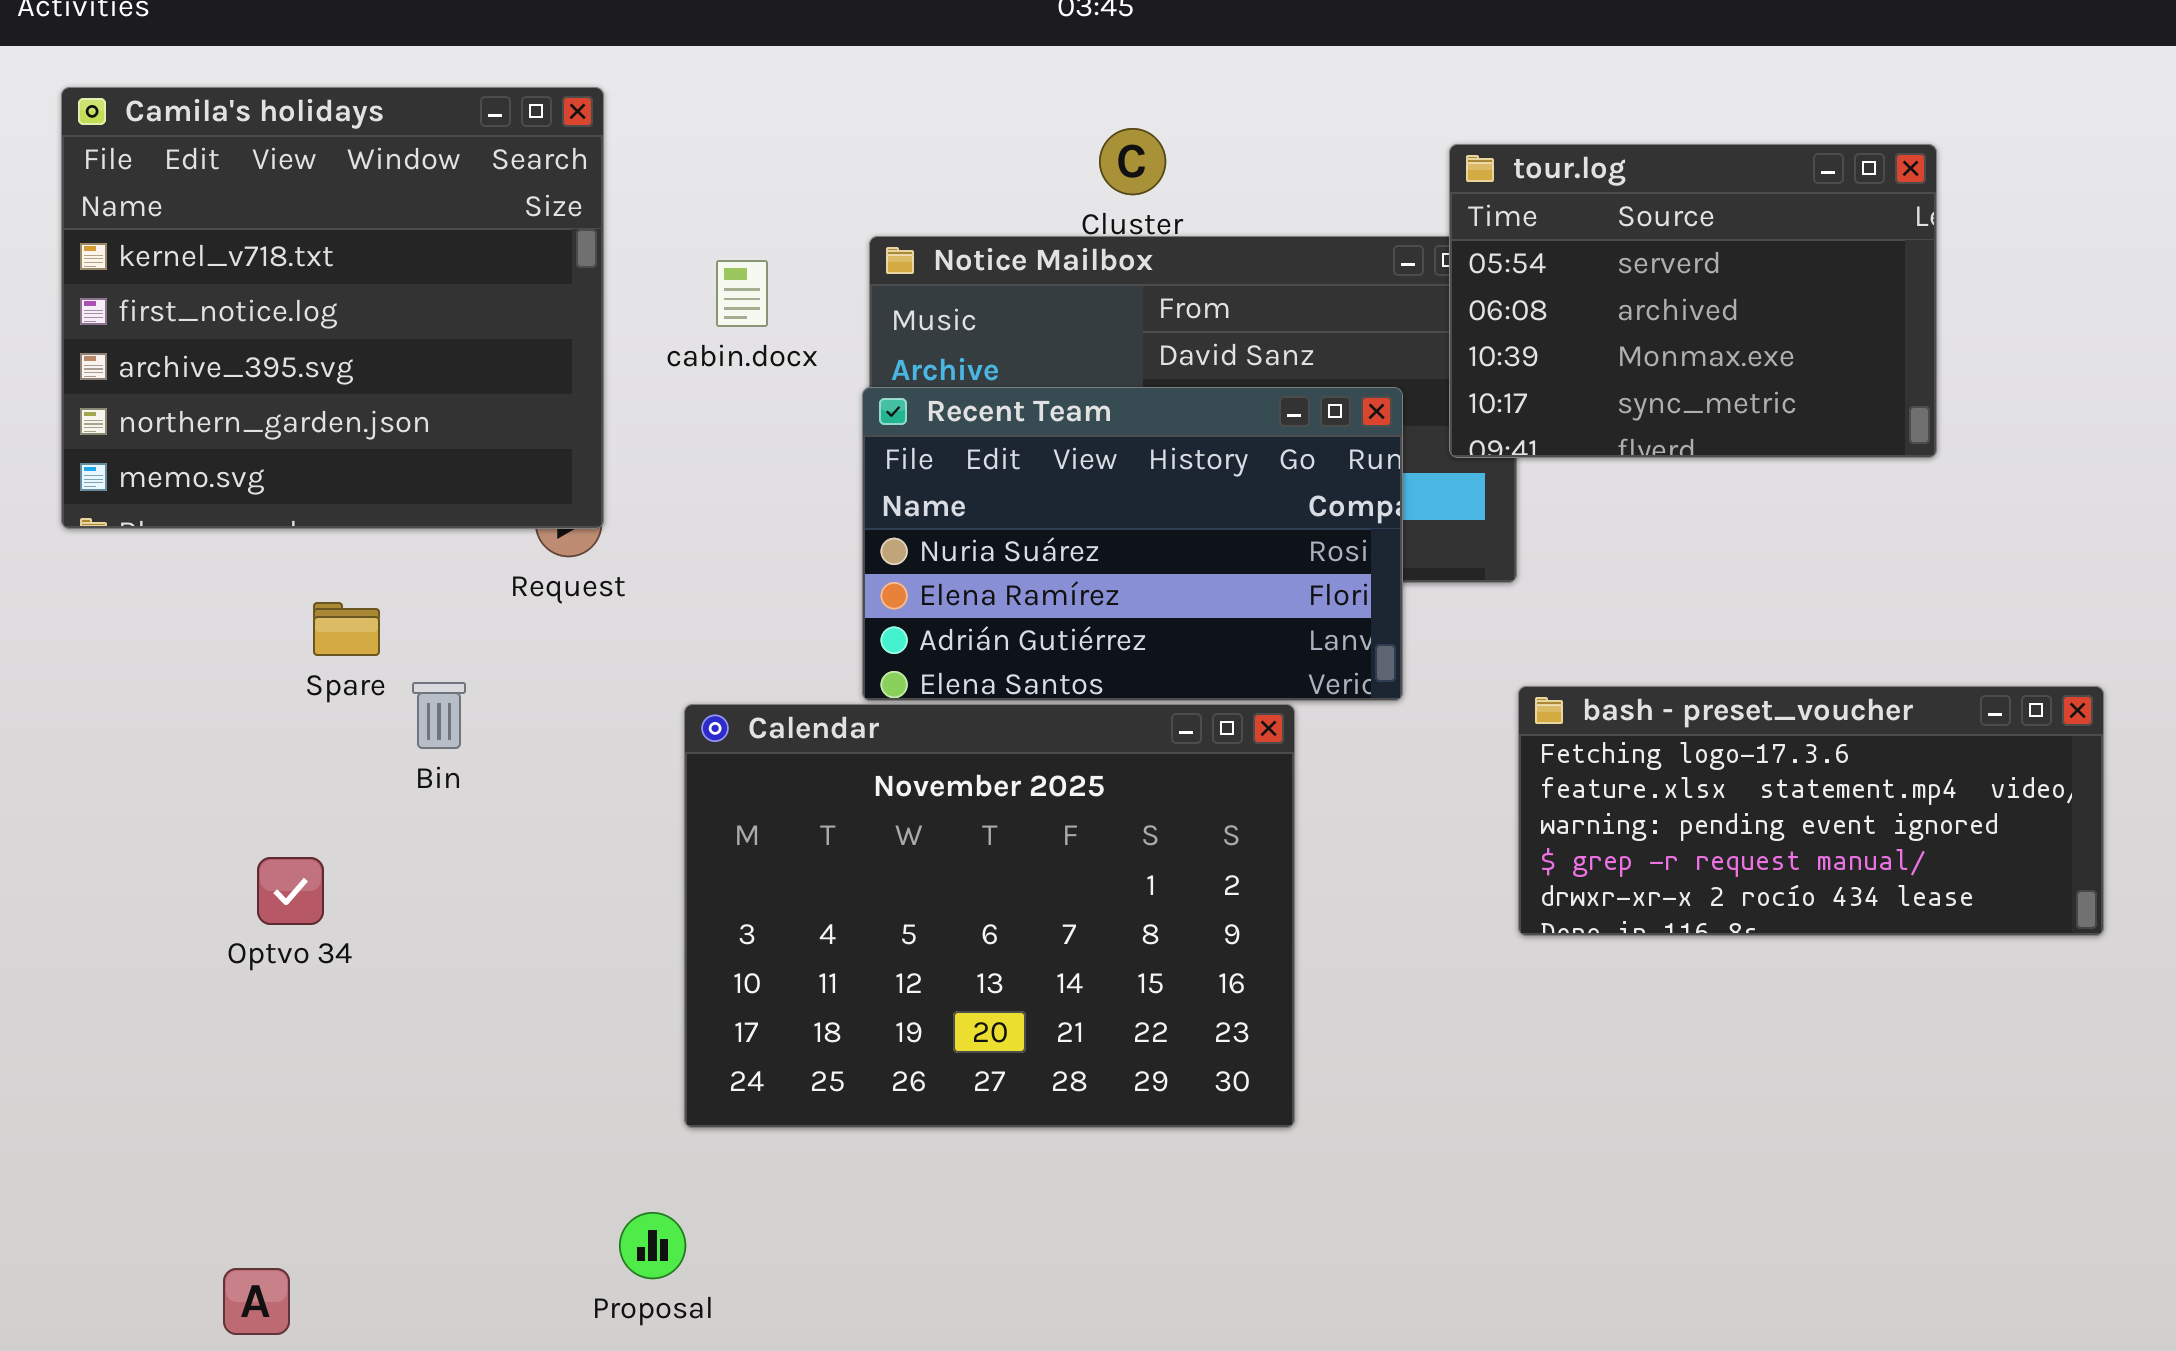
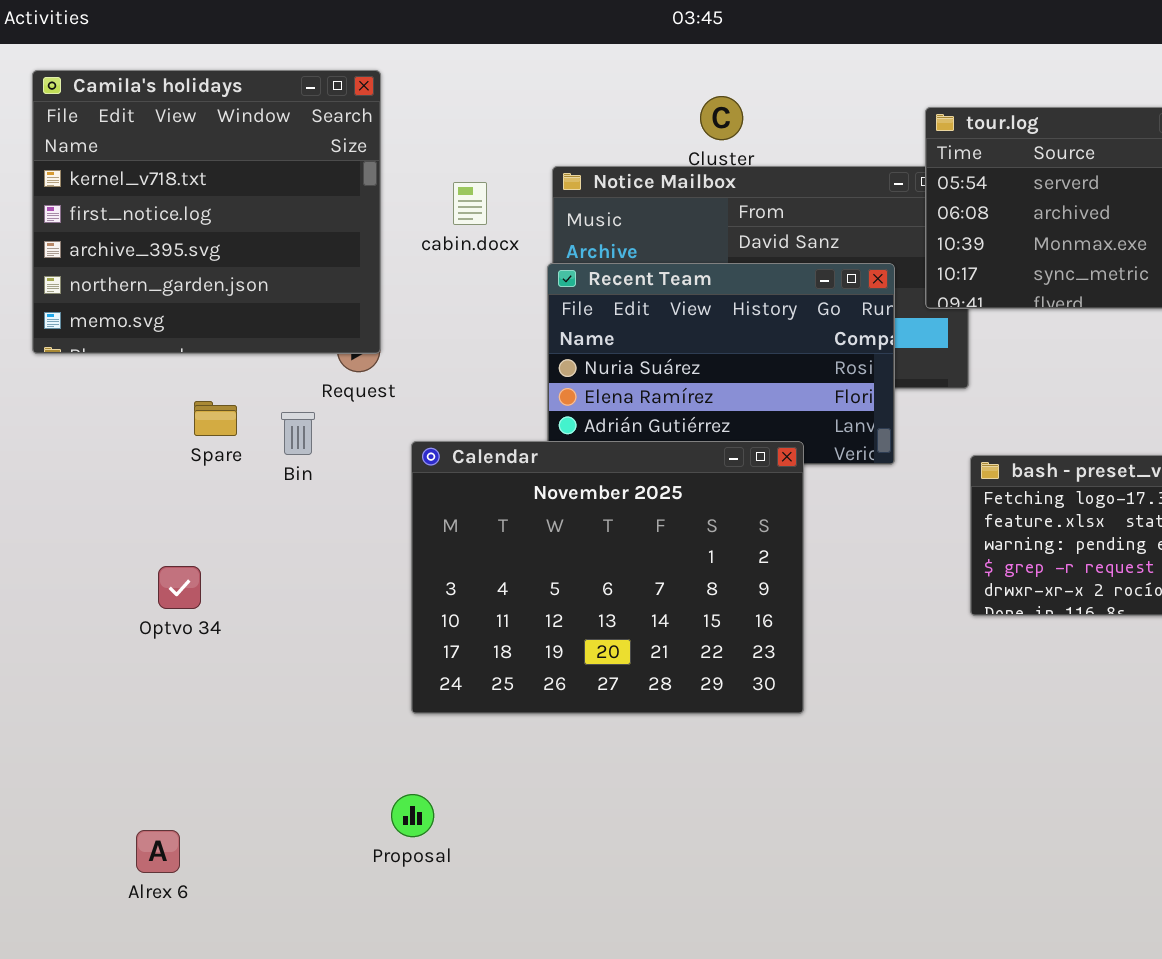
Bin: [412,682,466,749] -> [281,412,315,455], moved
Calendar: [684,704,1295,1128] -> [411,441,804,714], moved

